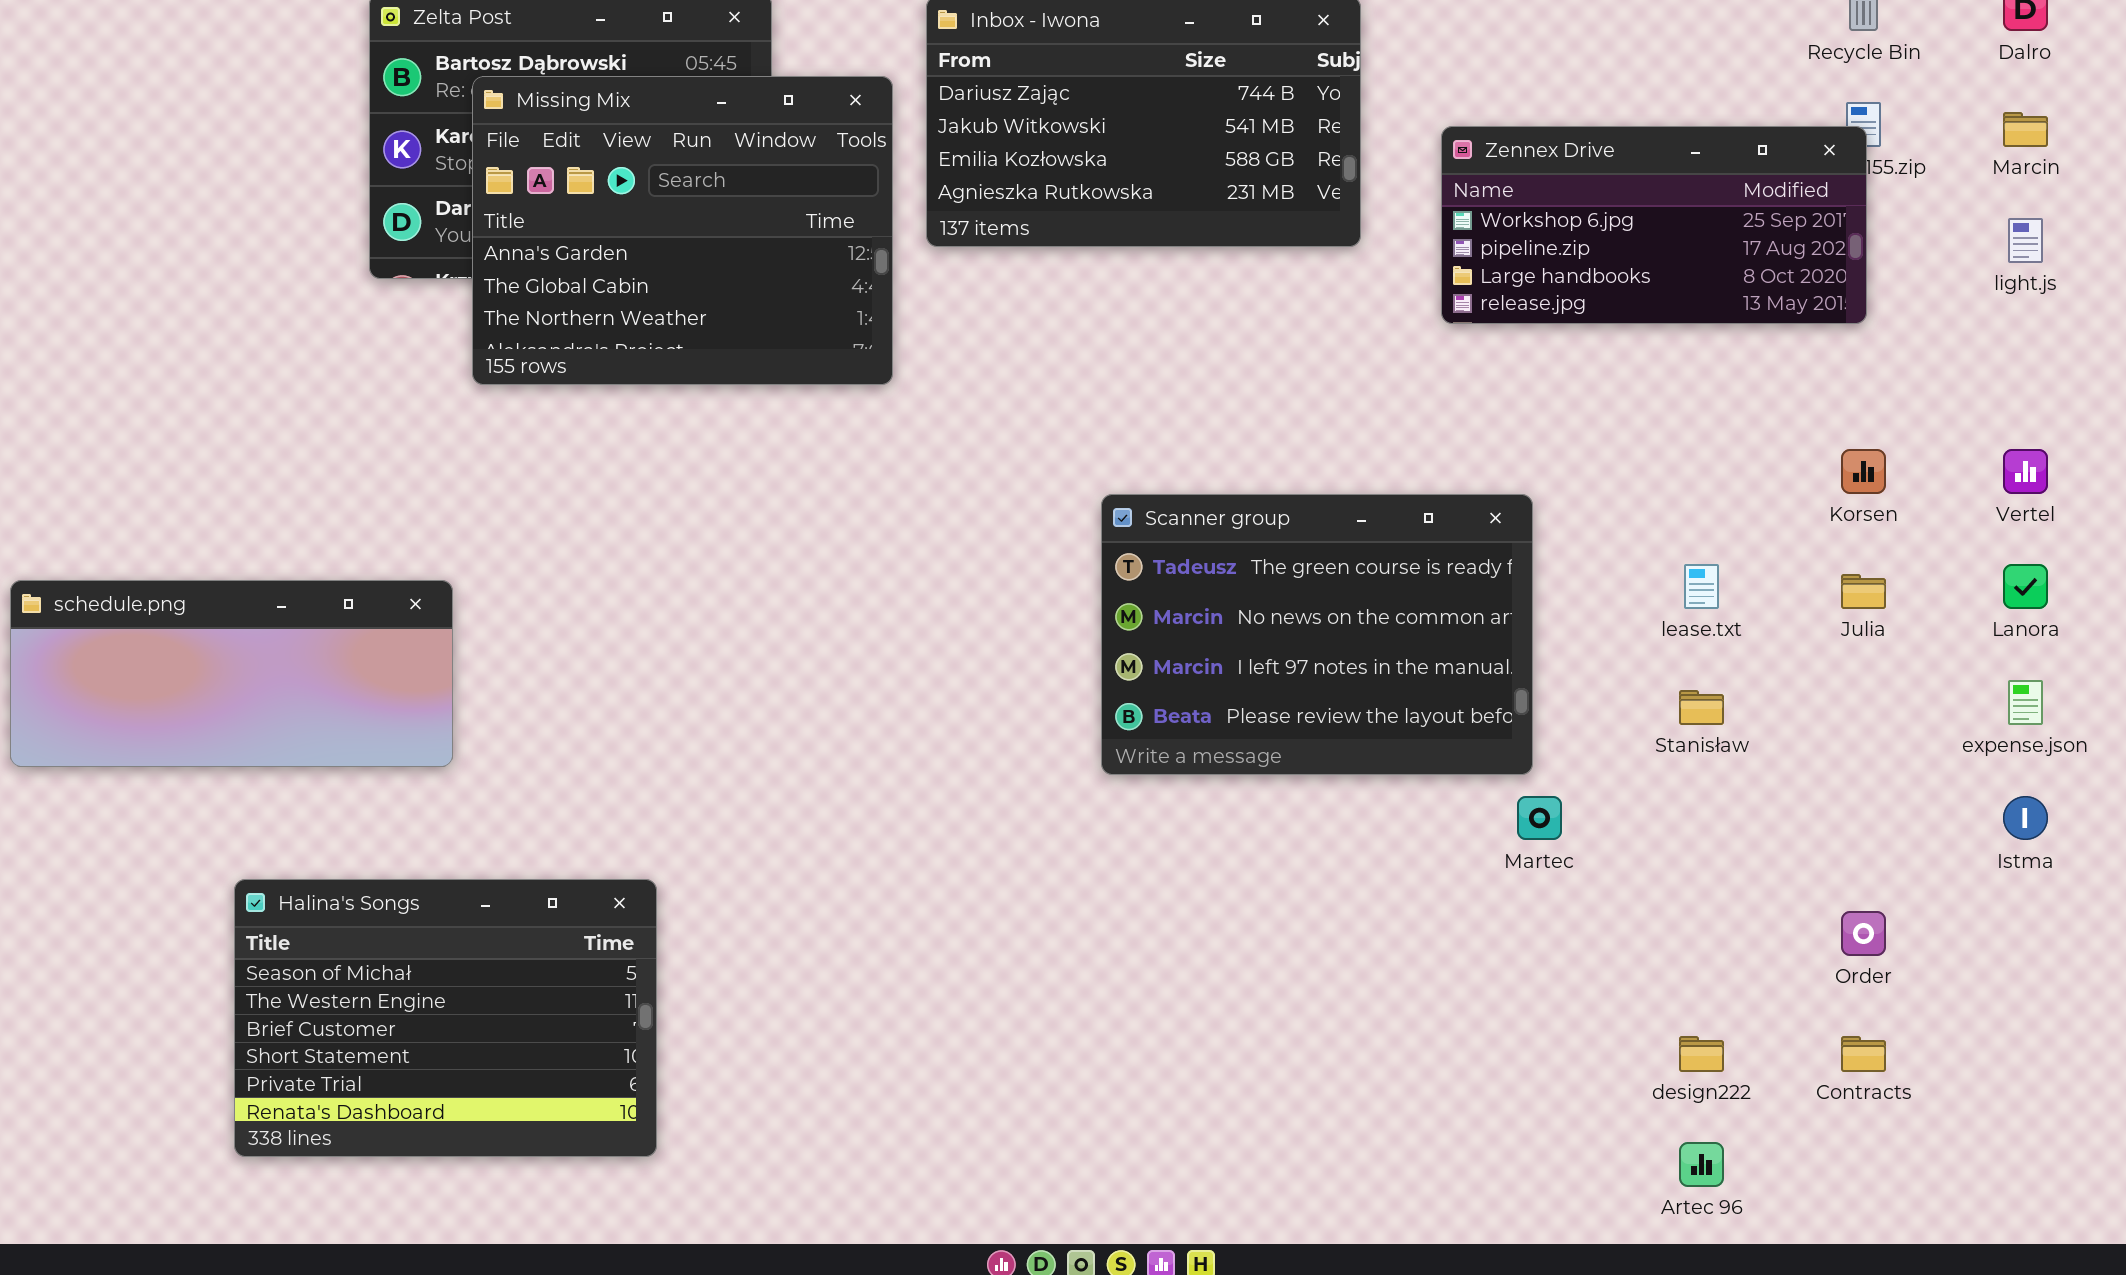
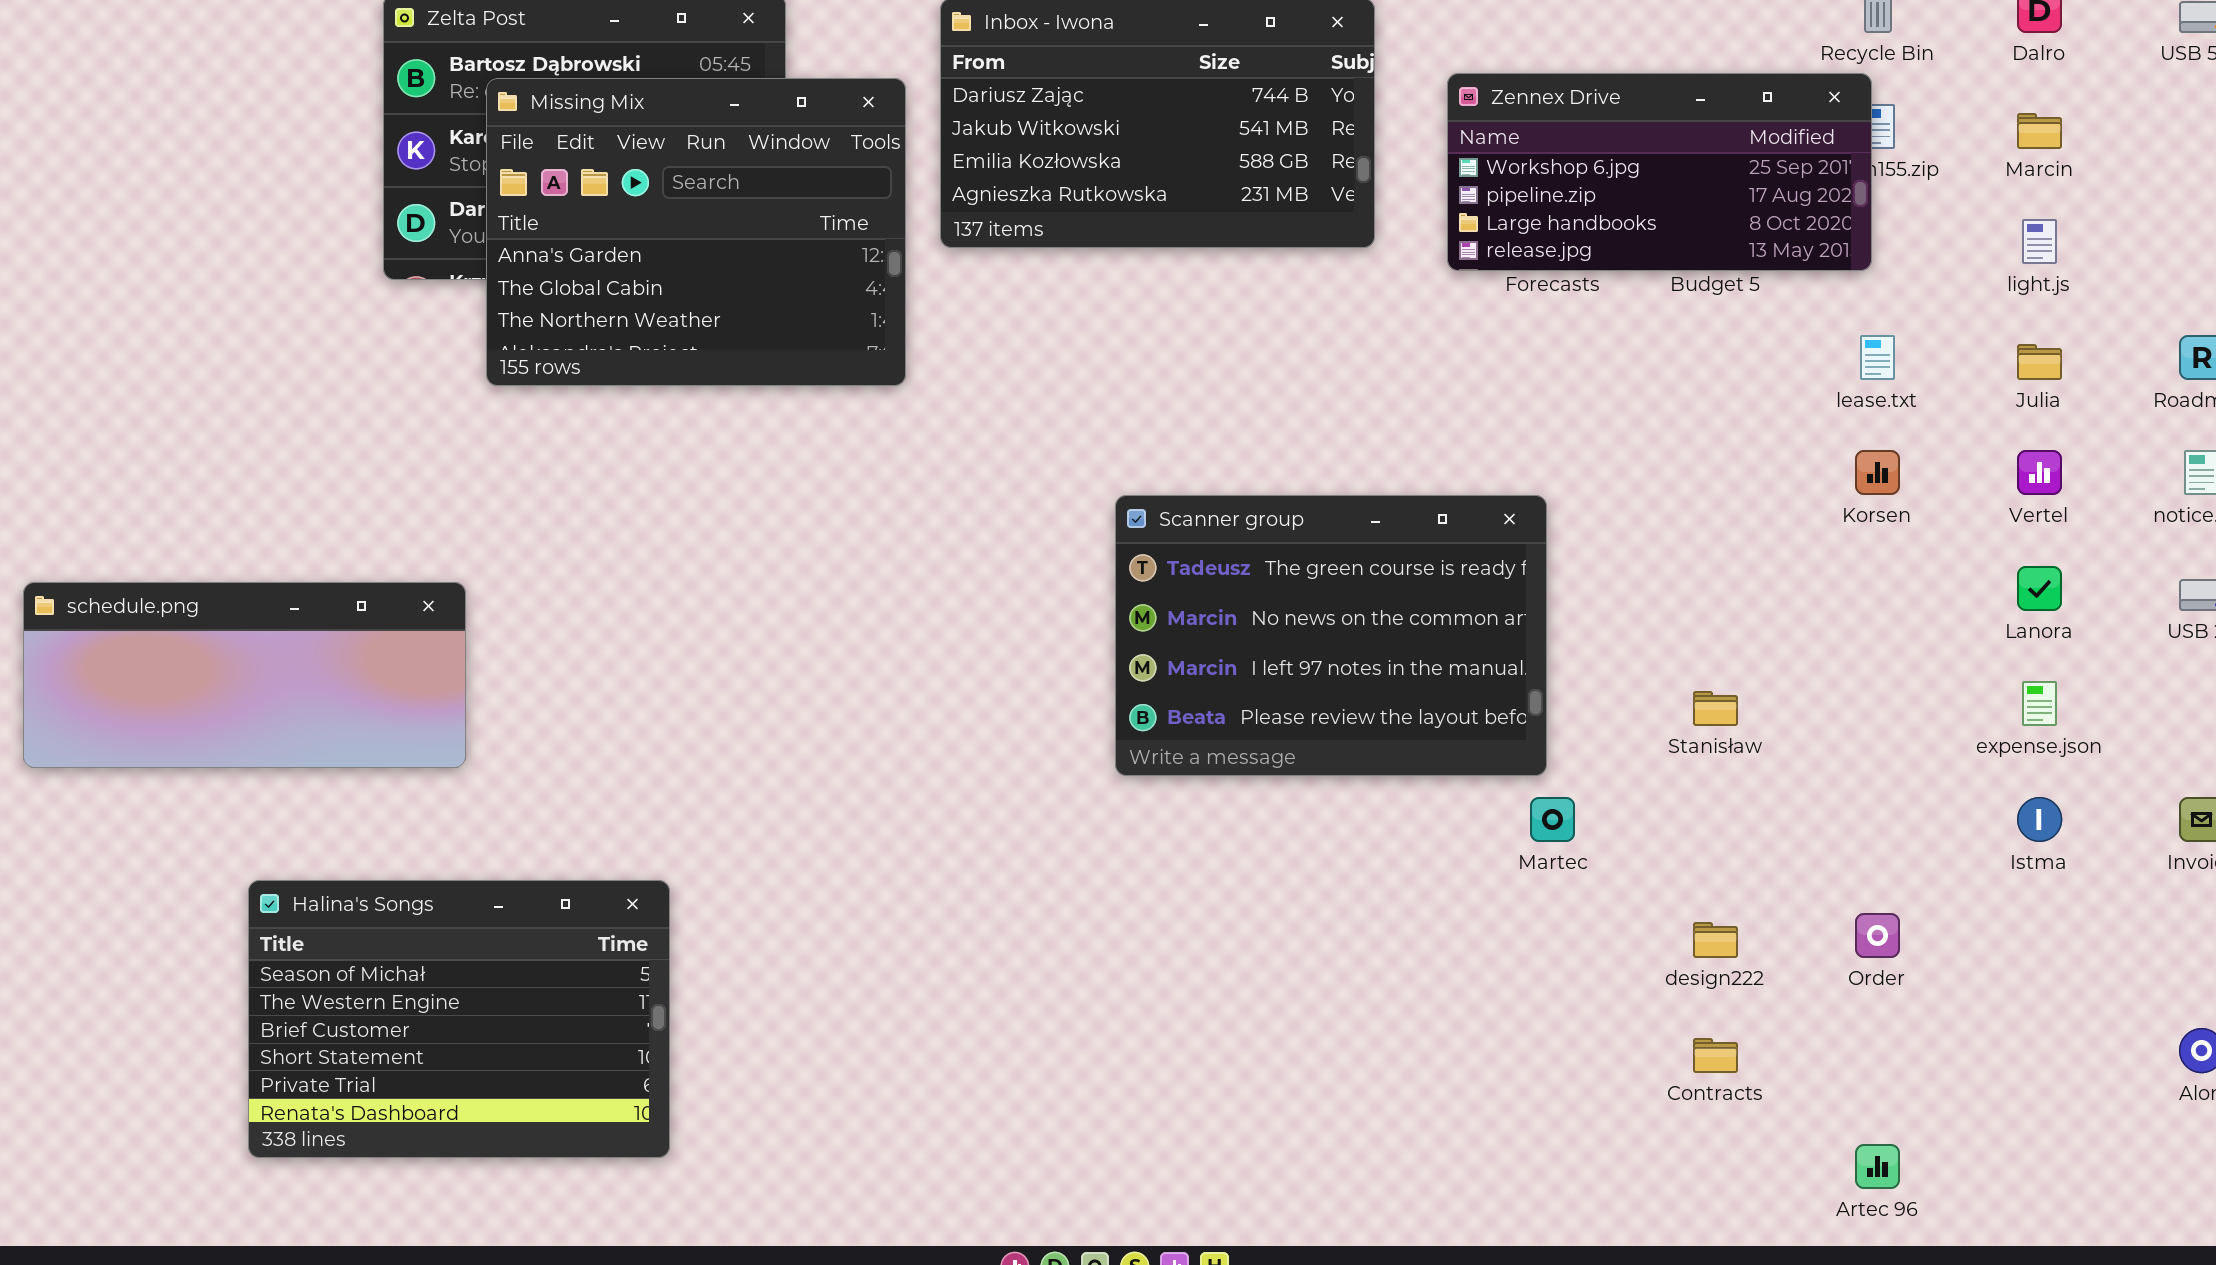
Zennex Drive: [1441,126,1867,324] -> [1447,73,1872,271], moved
lease.txt: [1684,564,1719,609] -> [1860,335,1895,380], moved
Julia: [1841,574,1886,609] -> [2017,344,2062,380], moved
design222: [1679,1036,1724,1072] -> [1693,922,1738,958], moved
Contracts: [1841,1036,1886,1072] -> [1693,1038,1738,1073], moved
Artec 96: [1679,1142,1724,1187] -> [1855,1144,1900,1189], moved

